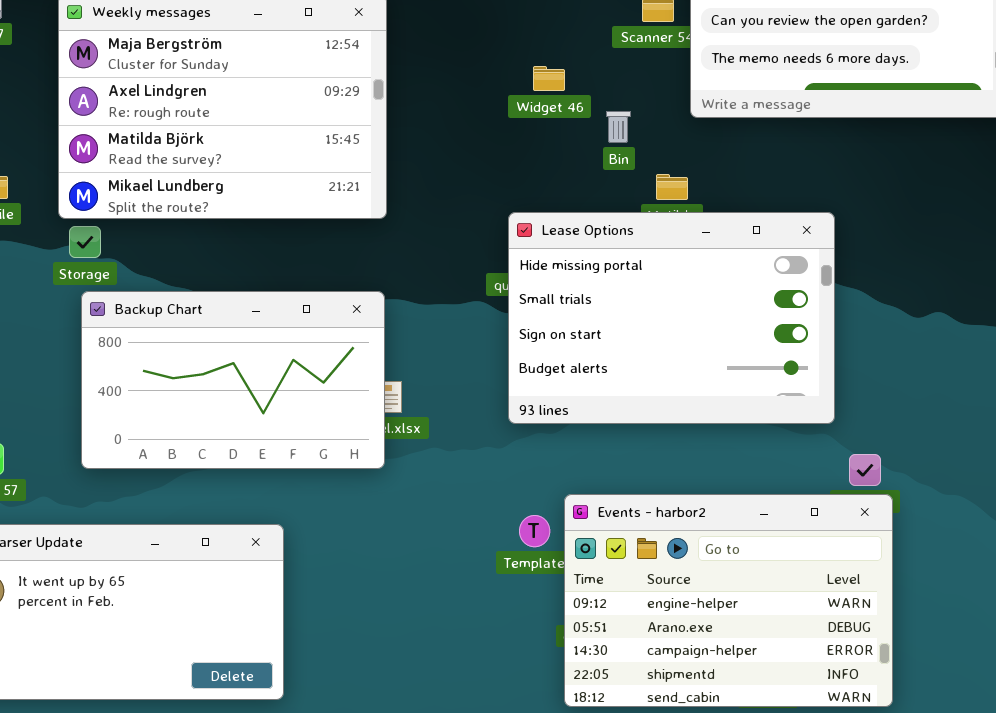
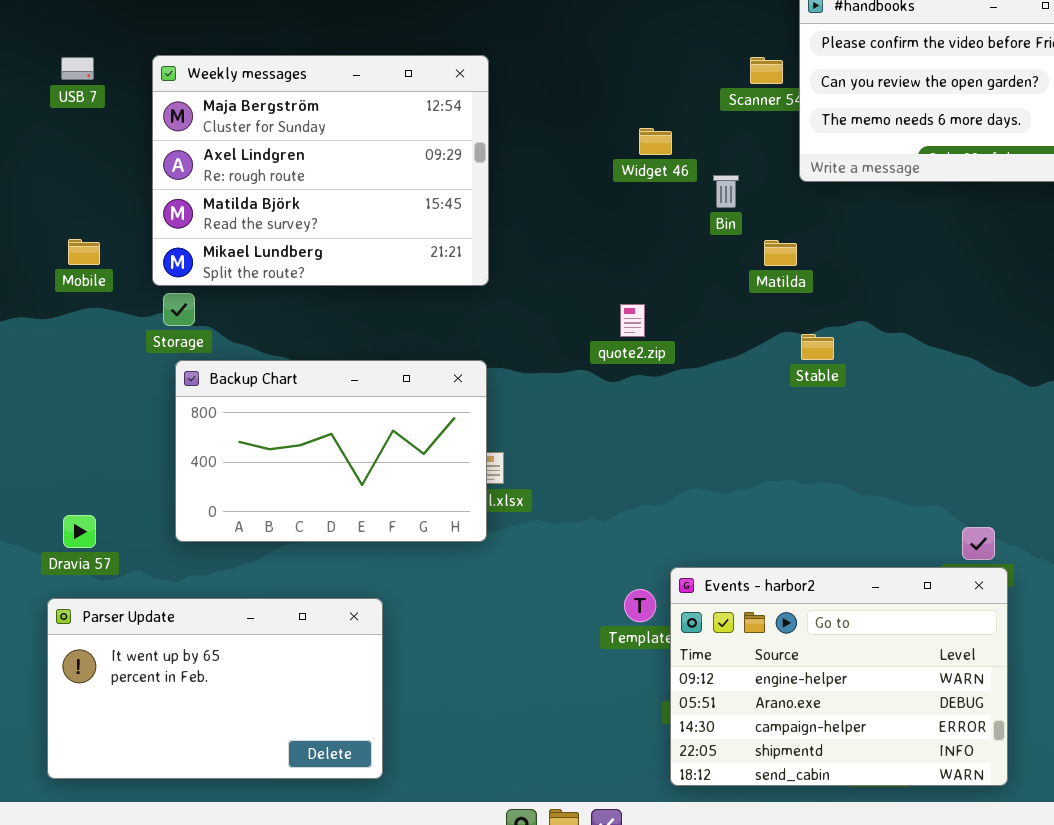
Lease Options: [508,212,835,424] -> none, closed

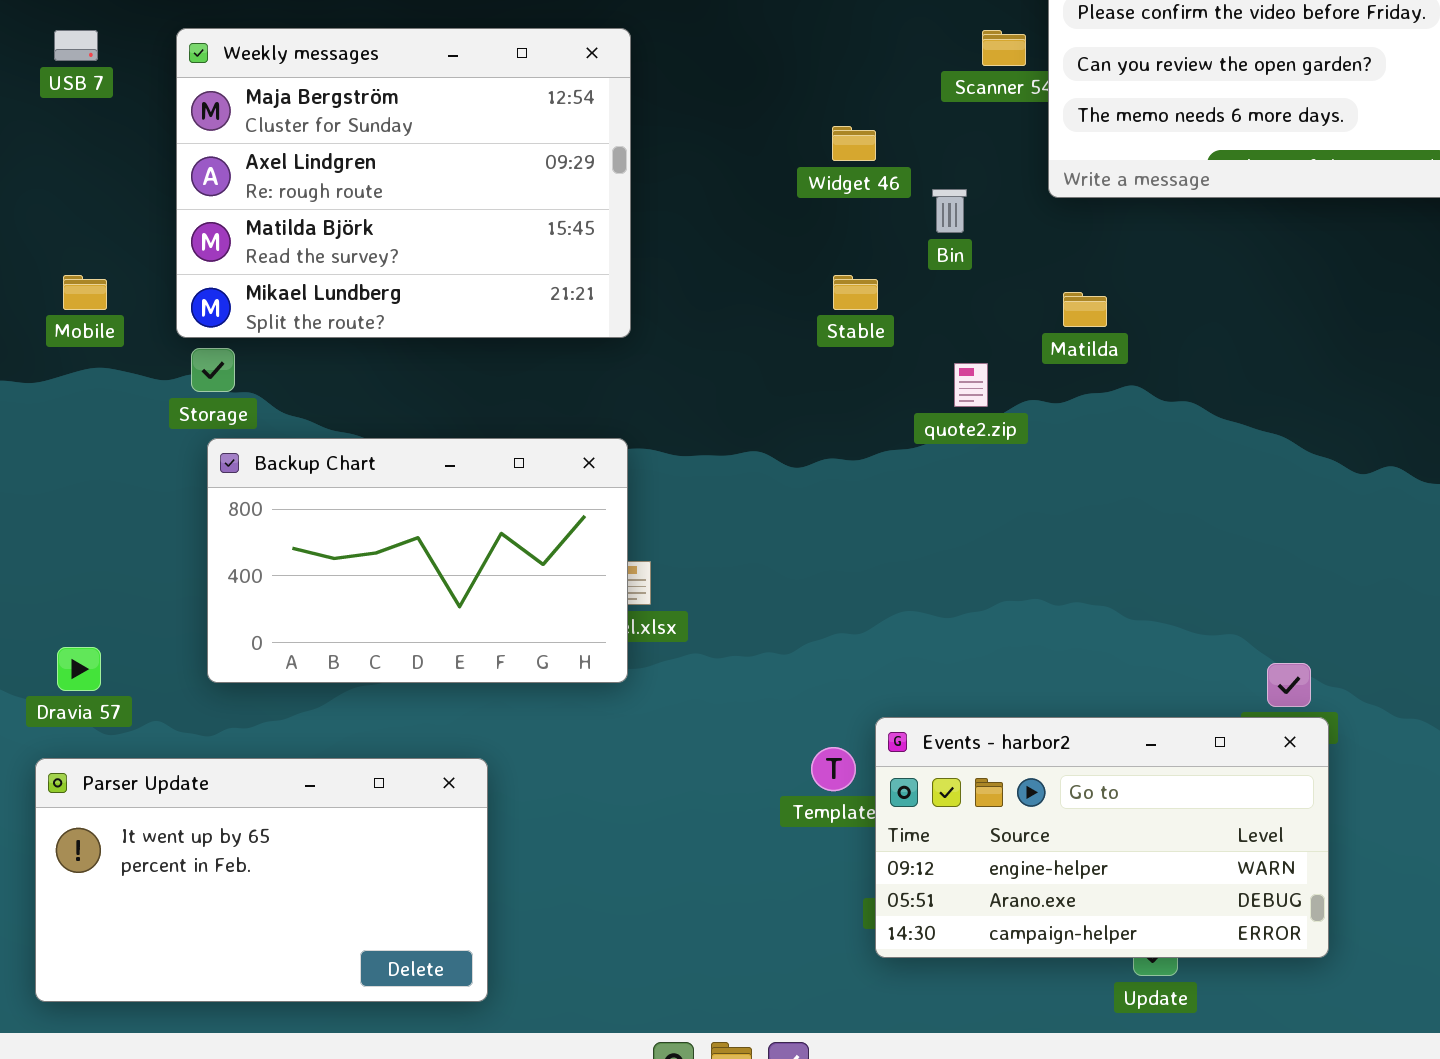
Matilda: [764,240,797,266] -> [1063,292,1107,327], moved
quote2.zip: [620,304,645,337] -> [954,363,988,407], moved
Stable: [801,334,834,360] -> [833,275,878,310], moved
Events - harbor2: [670,567,1008,786] -> [875,717,1329,958], resized

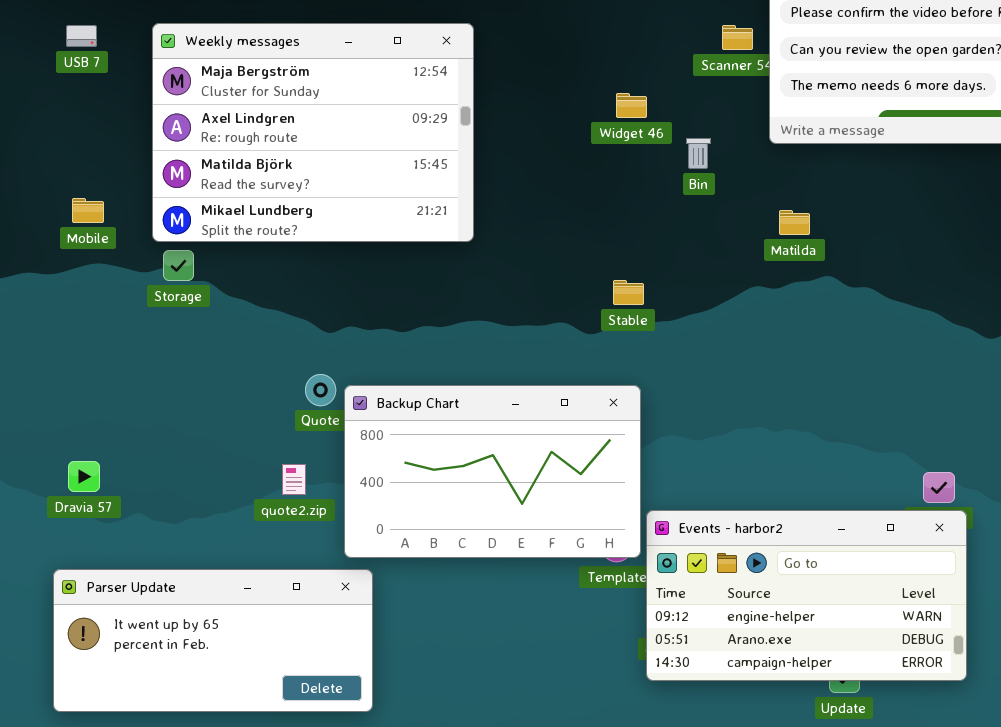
Stable: [833,275,878,310] -> [613,280,644,305], moved
quote2.zip: [954,363,988,407] -> [282,464,306,495], moved
Backup Chart: [207,438,628,683] -> [344,385,641,558], moved
Parser Update: [35,758,488,1002] -> [53,569,373,712], resized

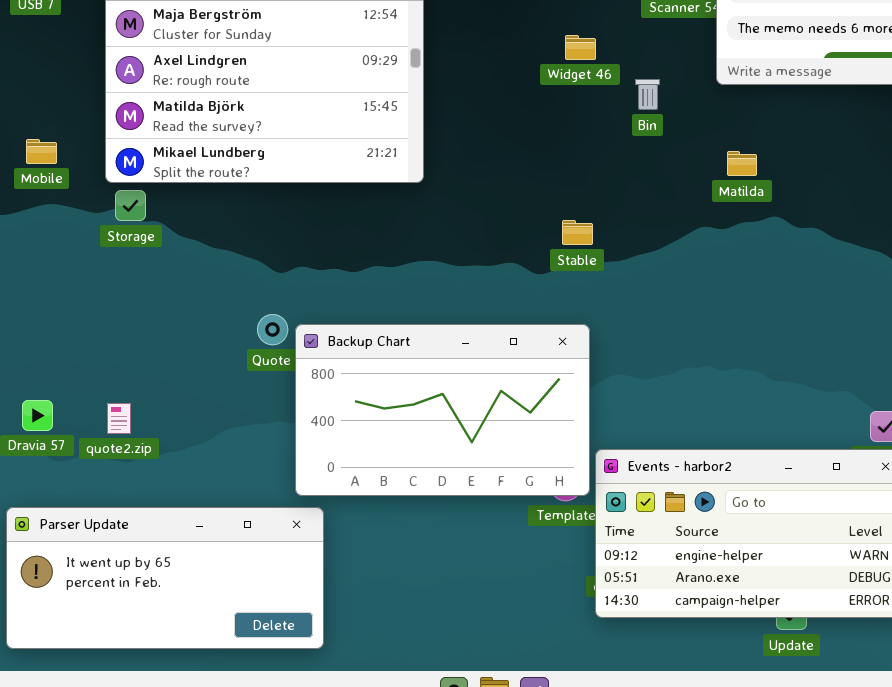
quote2.zip: [282,464,306,495] -> [107,403,131,434], moved

